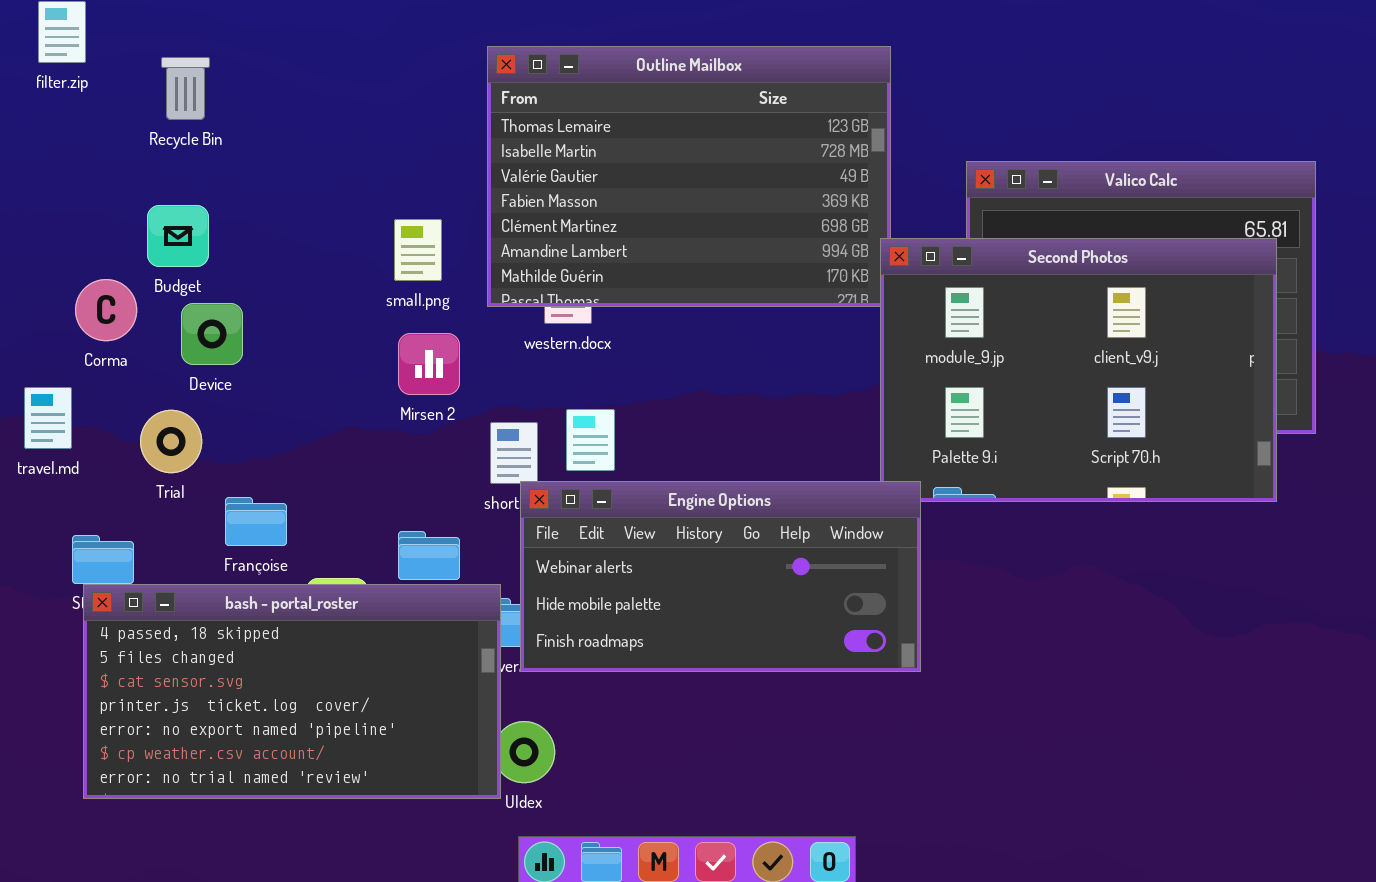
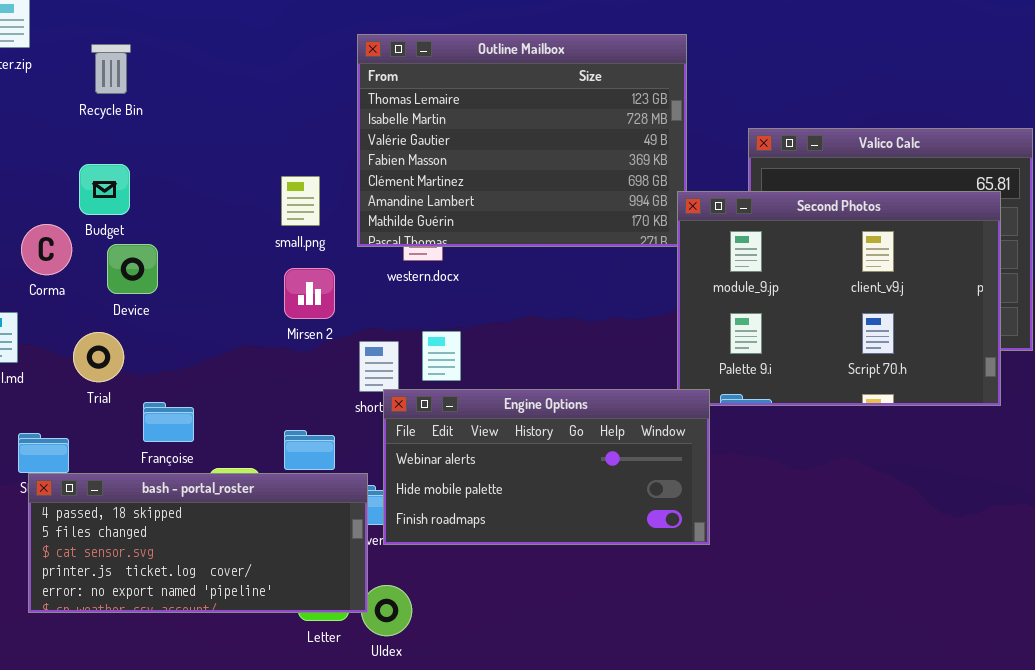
bash - portal_roster: [83,584,501,799] -> [28,473,368,613], resized

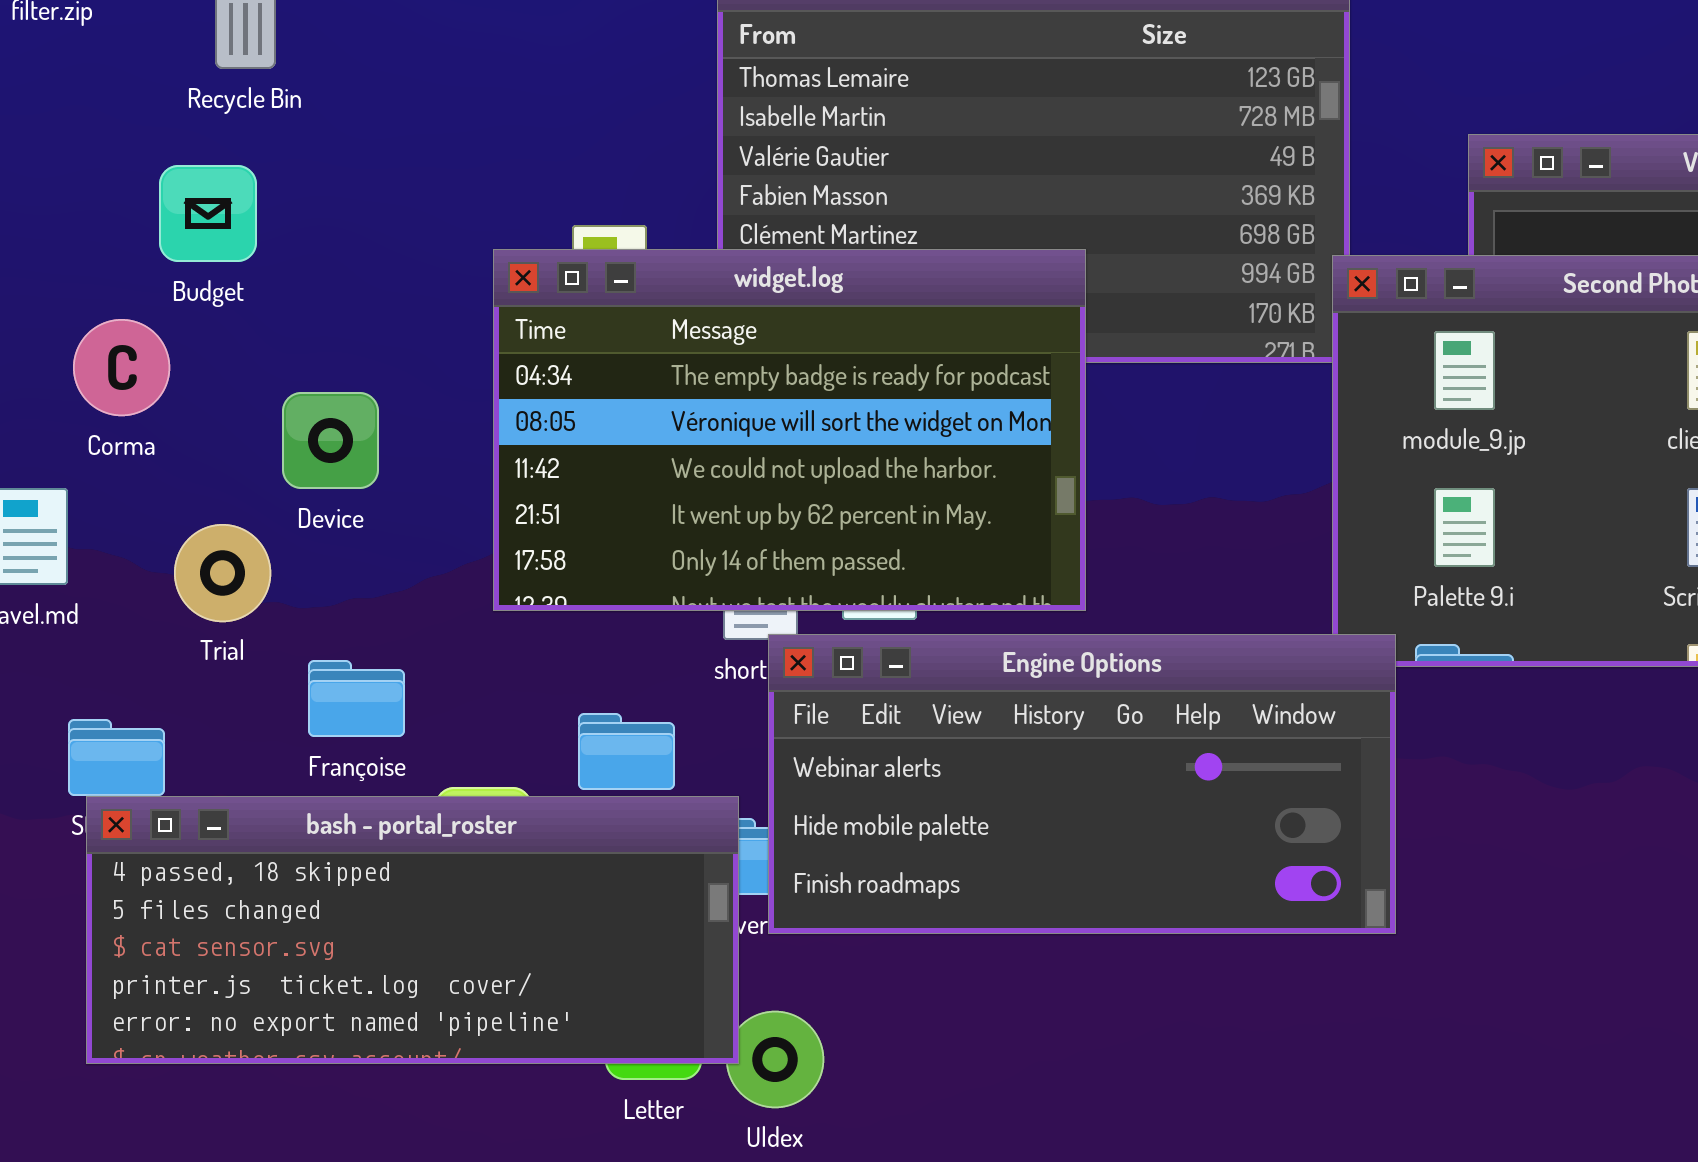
Budget: [79,164,130,215] -> [159,165,257,262], moved
widget.log: none -> [493,249,1086,611], opened
Device: [107,244,158,294] -> [282,392,379,489], moved

